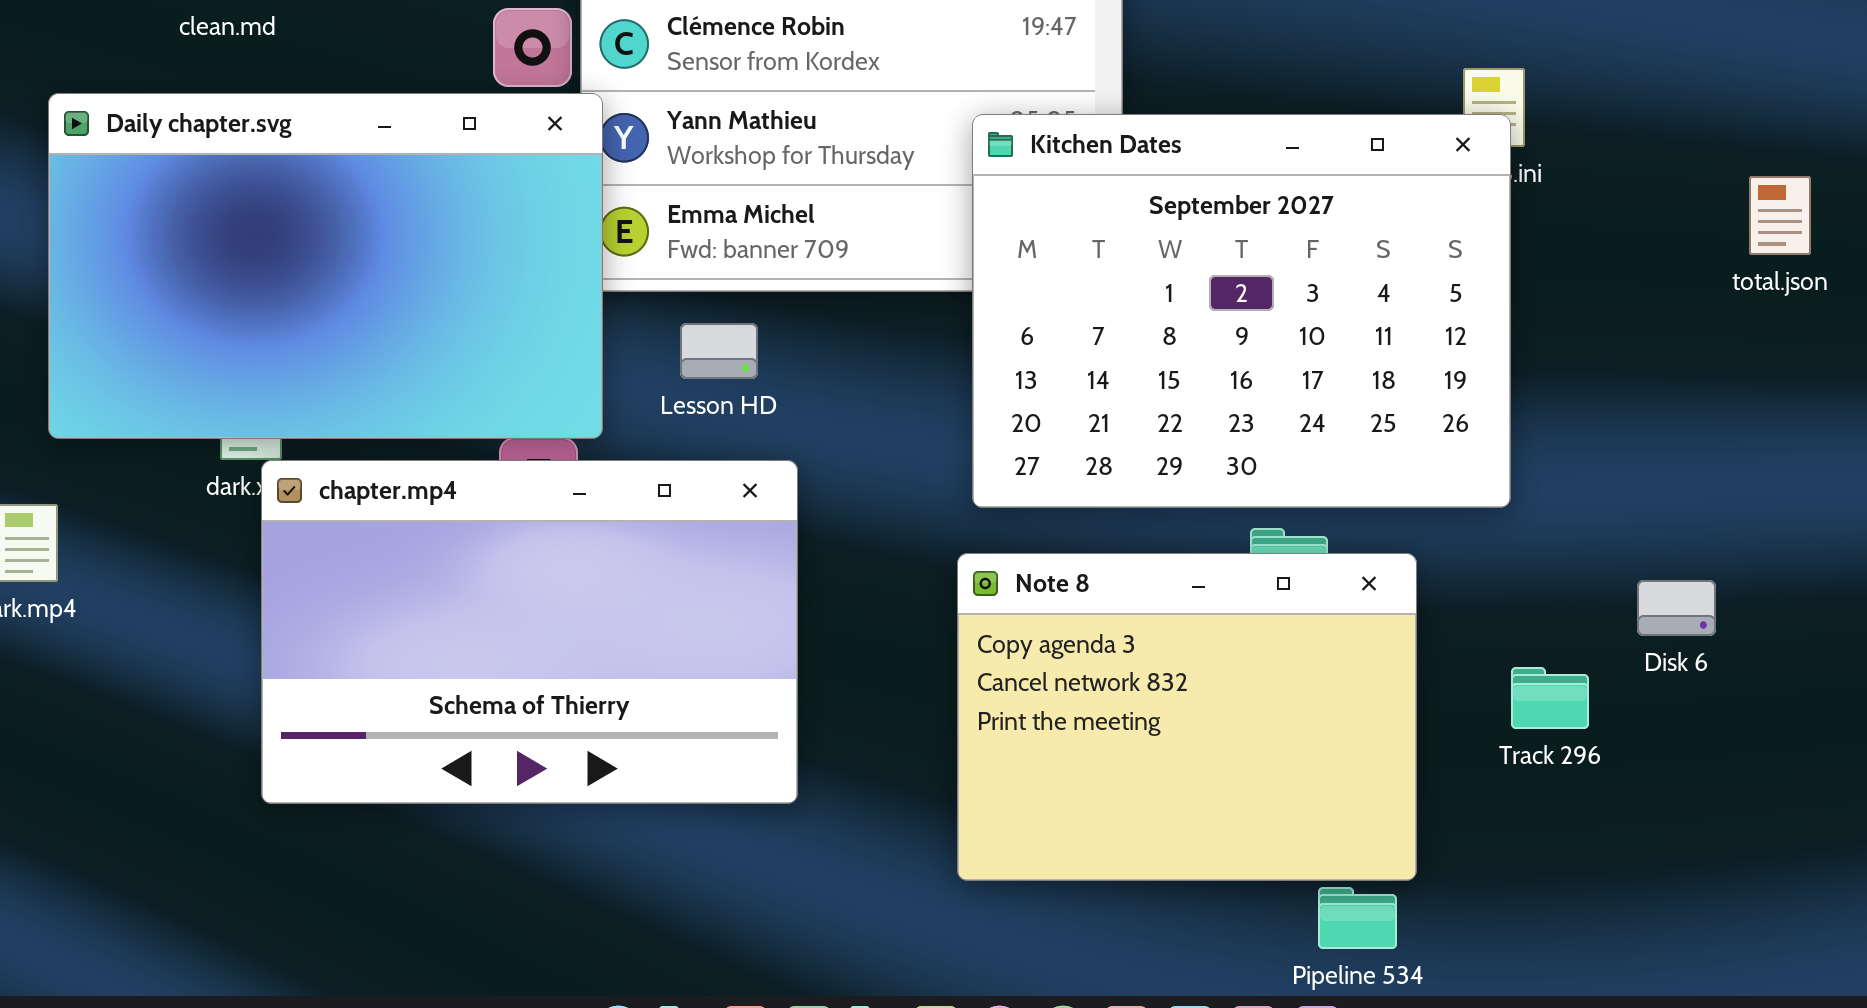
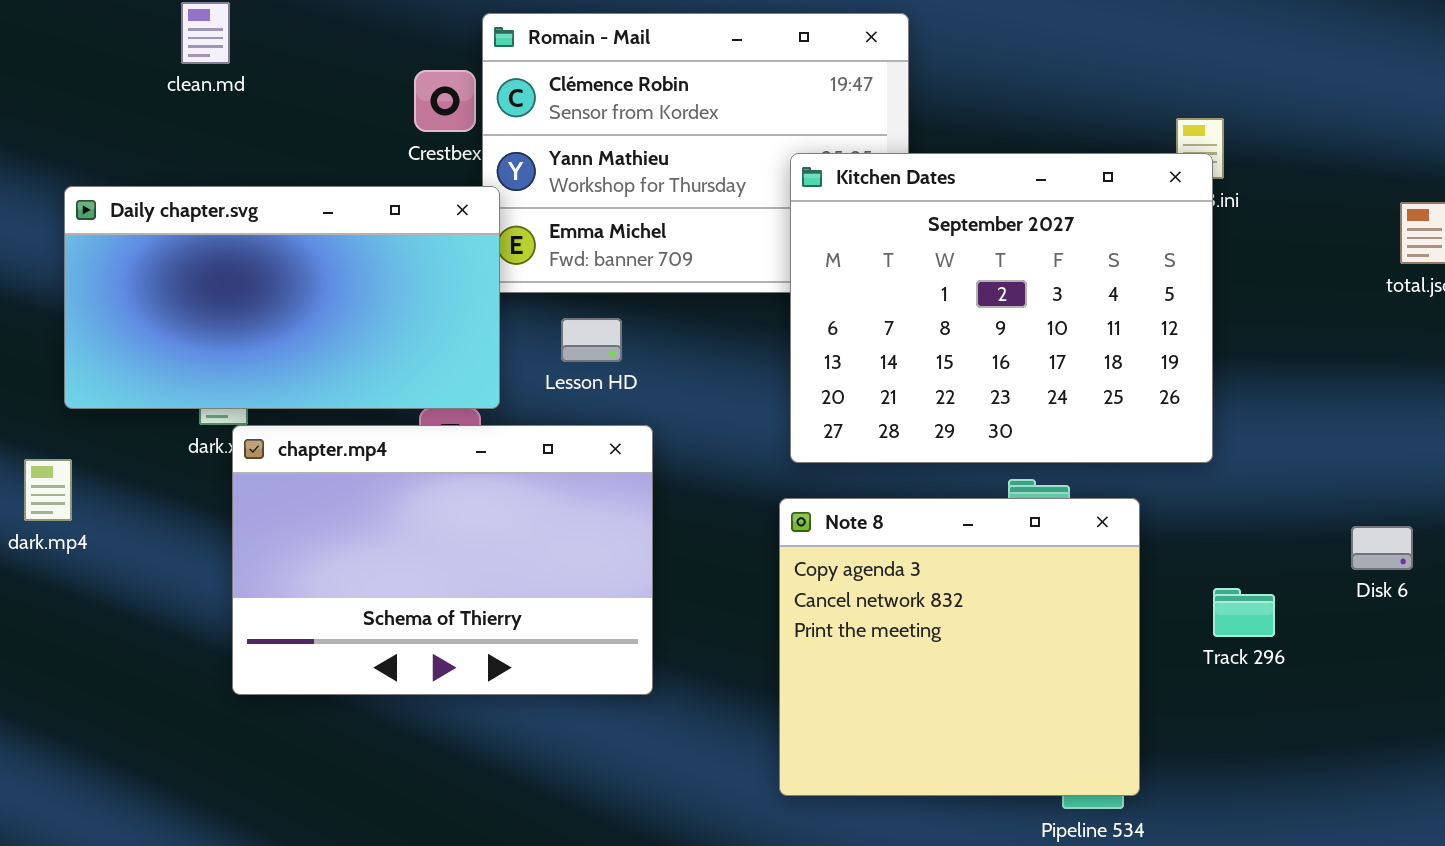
Daily chapter.svg: [48,93,603,439] -> [64,186,500,409], resized
Note 8: [957,553,1417,881] -> [779,498,1140,796], resized
Disk 6: [1637,580,1716,636] -> [1351,526,1413,570], moved

